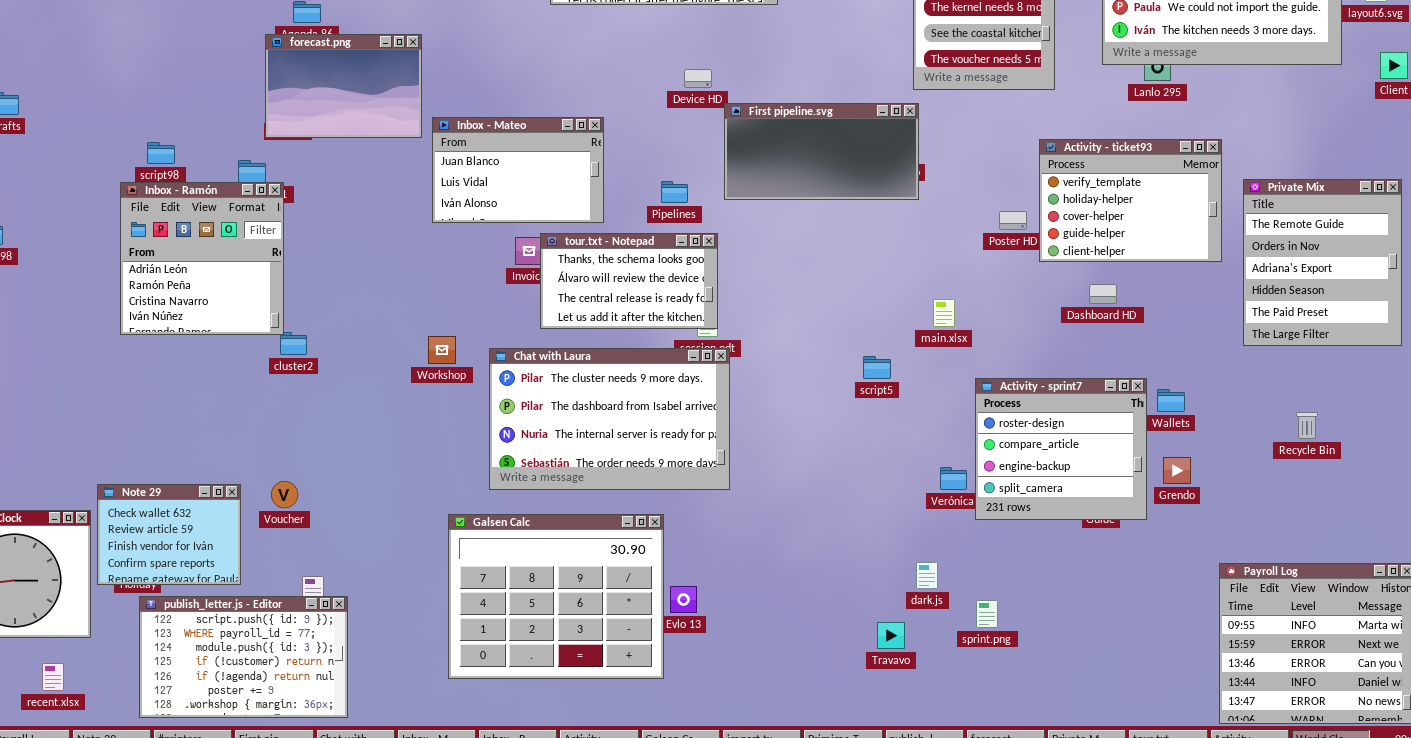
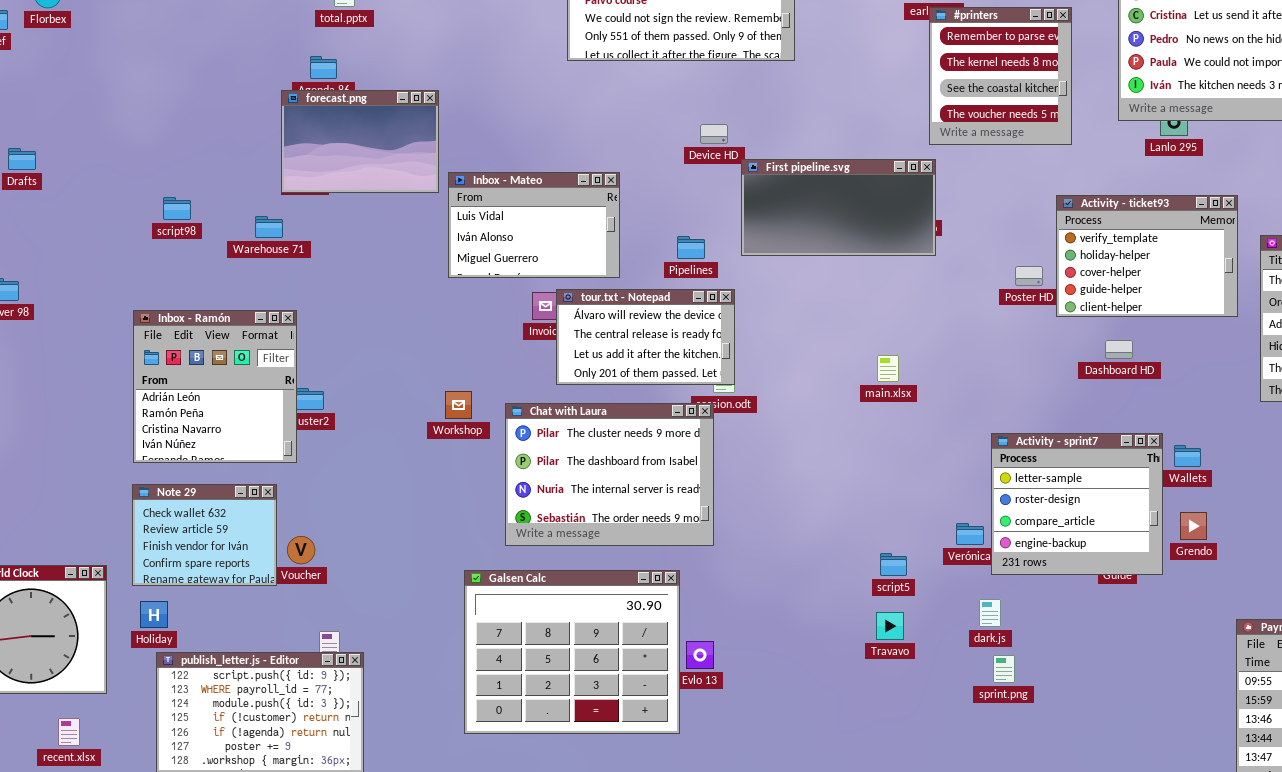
Inbox - Mateo: [432,117,604,223] -> [448,172,620,278], scrolled down 1 row
Inbox - Ramón: [120,182,284,335] -> [133,310,297,463], moved
tour.txt - Notepad: [540,233,718,329] -> [556,289,735,385], scrolled down 1 row
main.xlsx: [933,299,955,327] -> [877,355,899,382], moved
Chat with Laura: [489,348,730,490] -> [505,403,714,546], resized
script5: [863,356,891,379] -> [880,553,907,576], moved
Activity - sprint7: [975,378,1147,520] -> [991,433,1163,575], scrolled up 1 row
Note 29: [97,484,241,585] -> [132,484,277,586], moved
dark.js: [916,562,938,589] -> [979,599,1001,627], moved
Travavo: [877,622,905,649] -> [876,612,904,640], moved

